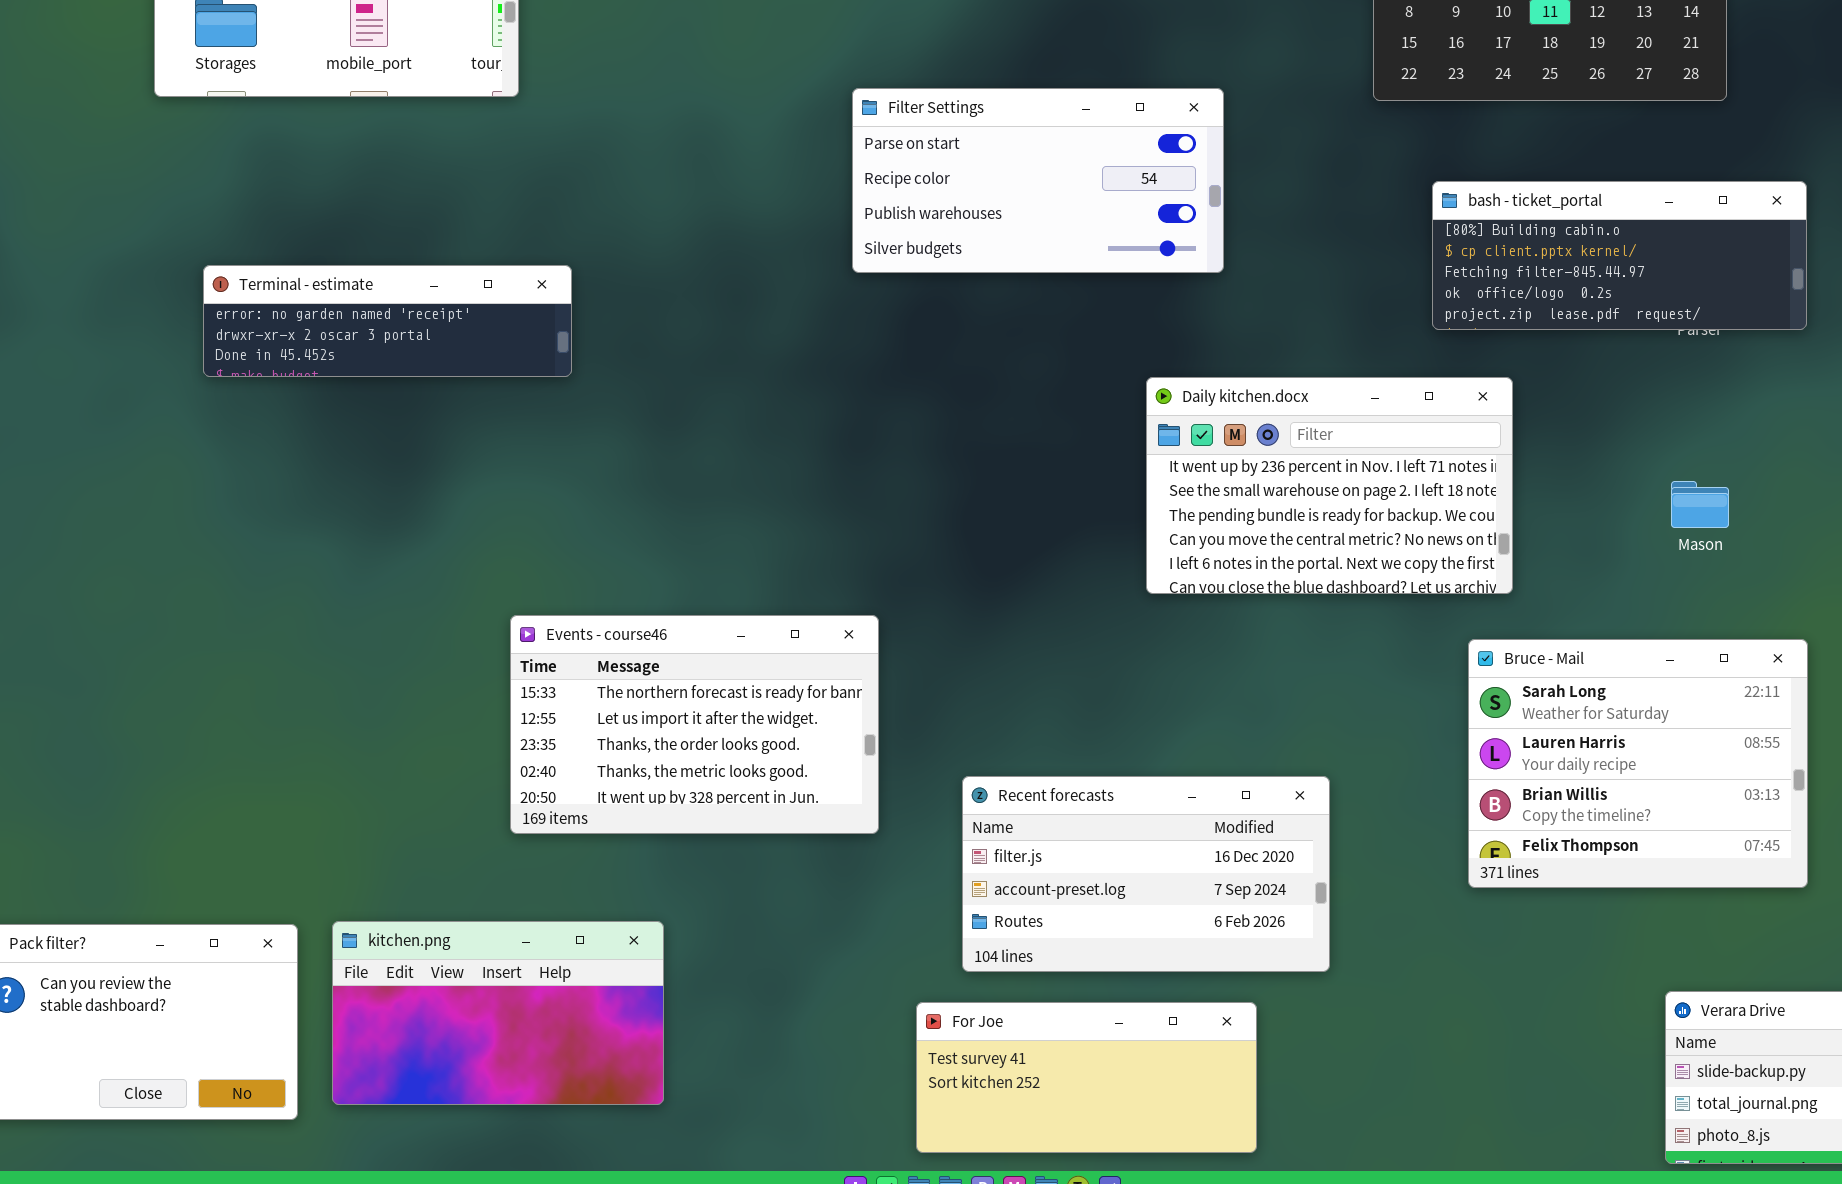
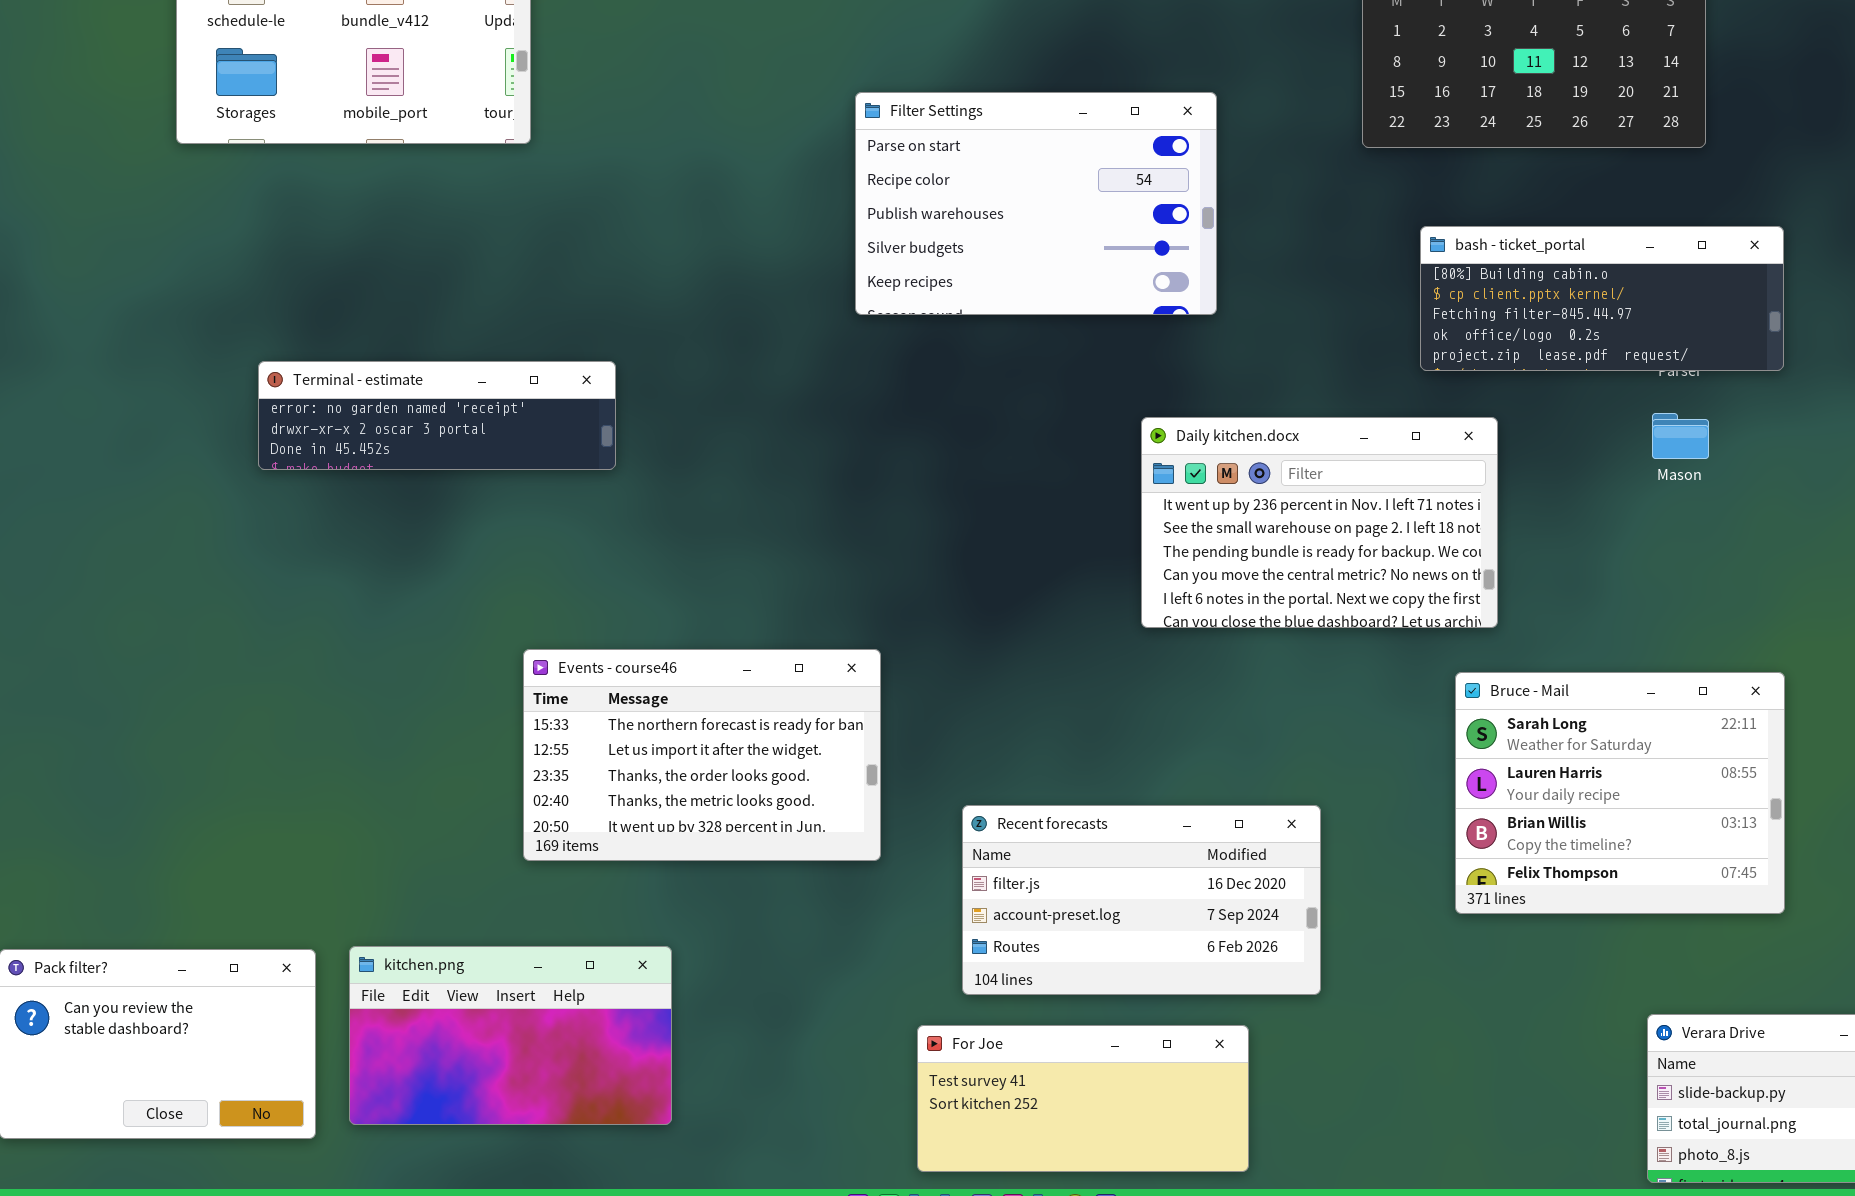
Filter Settings: [852,88,1224,273] -> [855,92,1217,315], resized
Terminal - estimate: [203,265,572,377] -> [258,361,616,470], moved
Mason: [1671,481,1729,528] -> [1652,413,1709,459], moved

